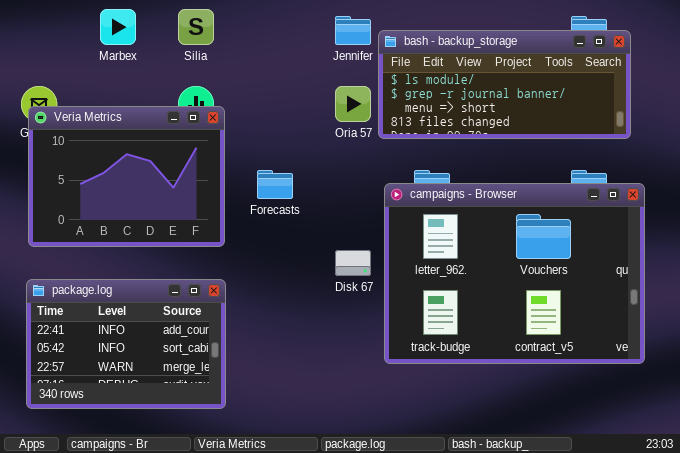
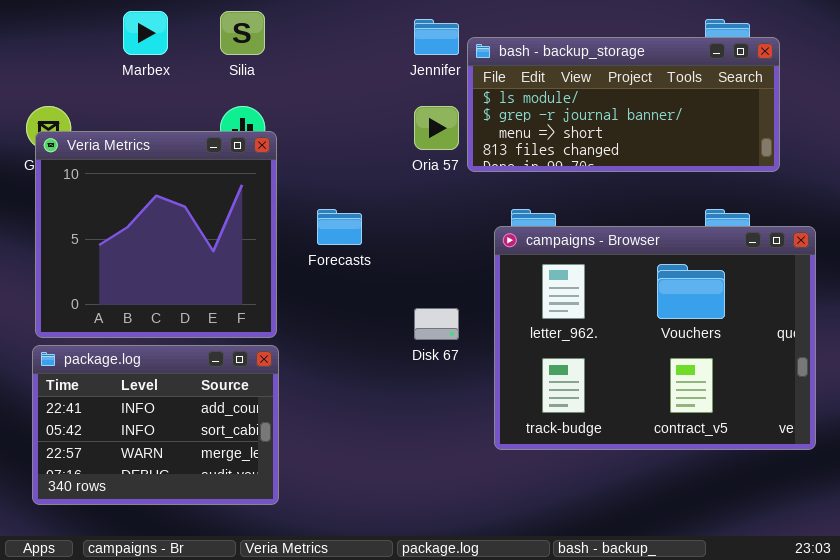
Veria Metrics: [28,106,225,247] -> [35,131,277,338], resized
campaigns - Browser: [384,183,645,364] -> [494,226,816,450], moved

